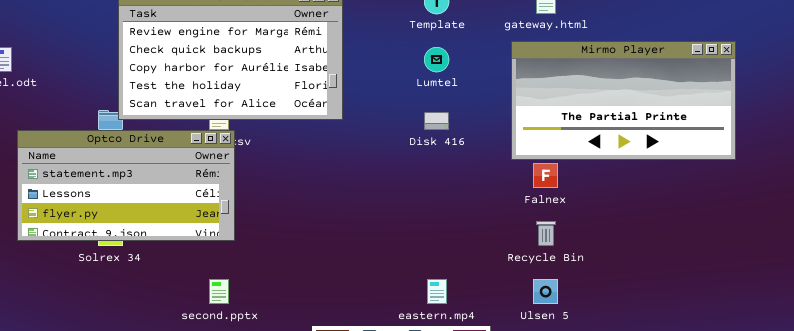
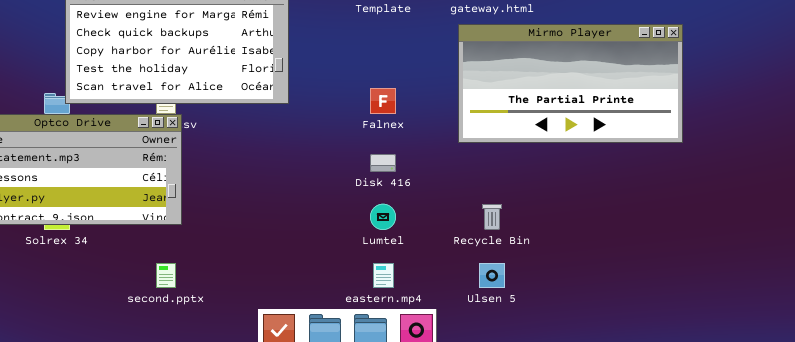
Lumtel: [424,47,449,72] -> [370,204,396,230], moved
Disk 416: [424,112,449,130] -> [370,154,396,172], moved
Falnex: [533,163,558,188] -> [370,88,396,114], moved

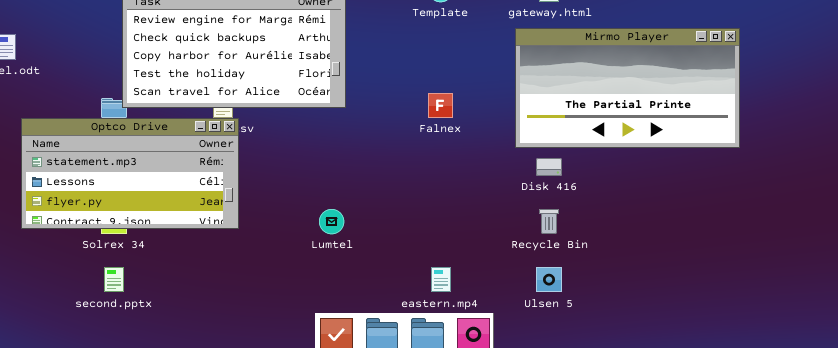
Disk 416: [370,154,396,172] -> [536,158,562,176], moved
Lumtel: [370,204,396,230] -> [319,209,344,234], moved
second.pptx: [156,263,176,288] -> [104,267,124,292], moved

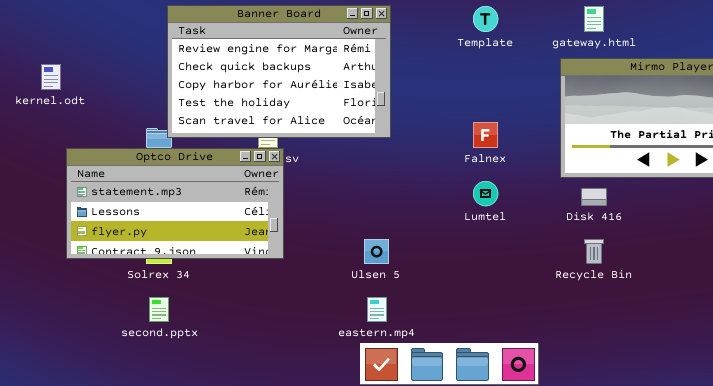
Lumtel: [319,209,344,234] -> [473,181,498,206], moved
eastern.mp4: [431,267,451,292] -> [367,297,387,322], moved
Ulsen 5: [536,267,562,292] -> [364,239,389,264], moved

